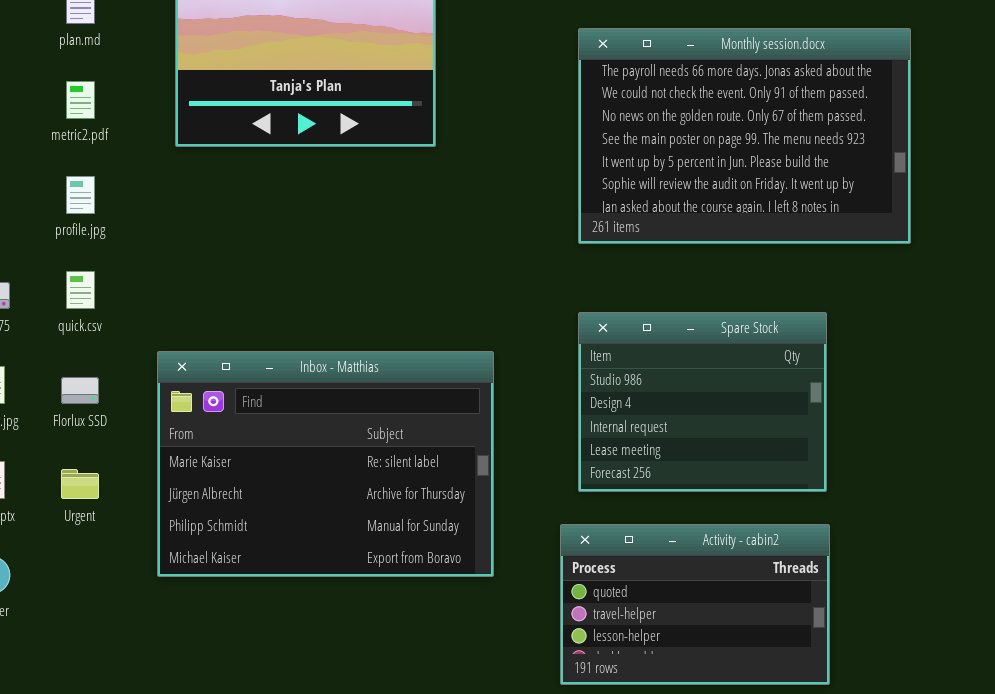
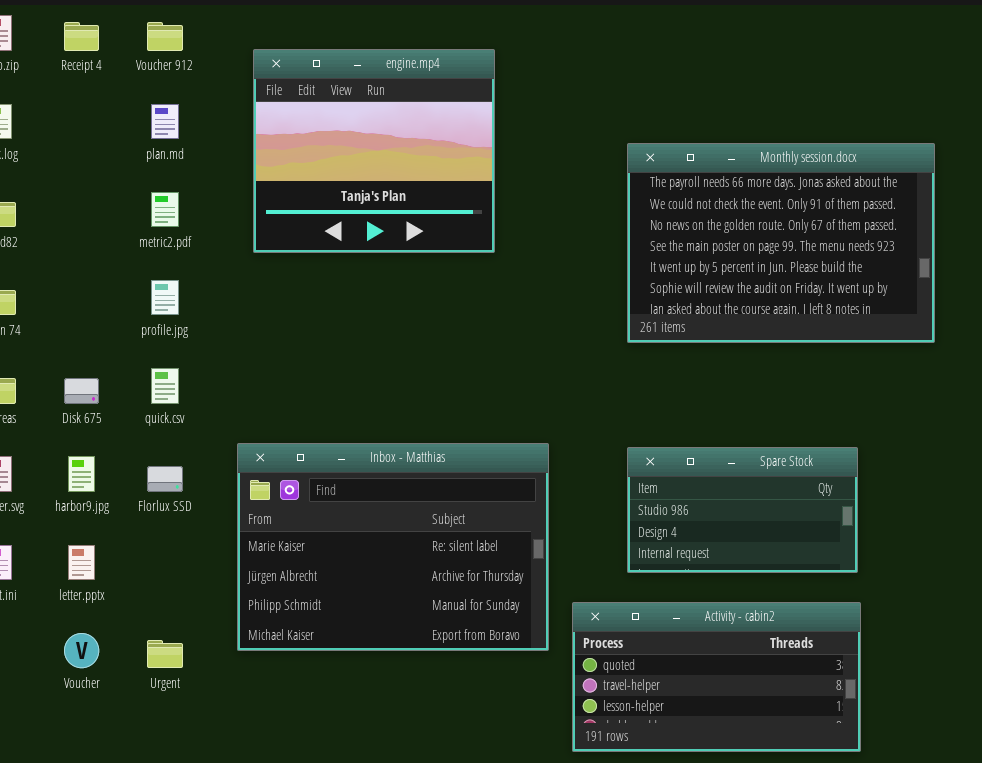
Spare Stock: [578,312,827,492] -> [627,447,858,573], resized
Urgent: [61,469,99,499] -> [147,640,183,668], moved
Activity - cabin2: [560,524,830,685] -> [572,602,861,752], resized

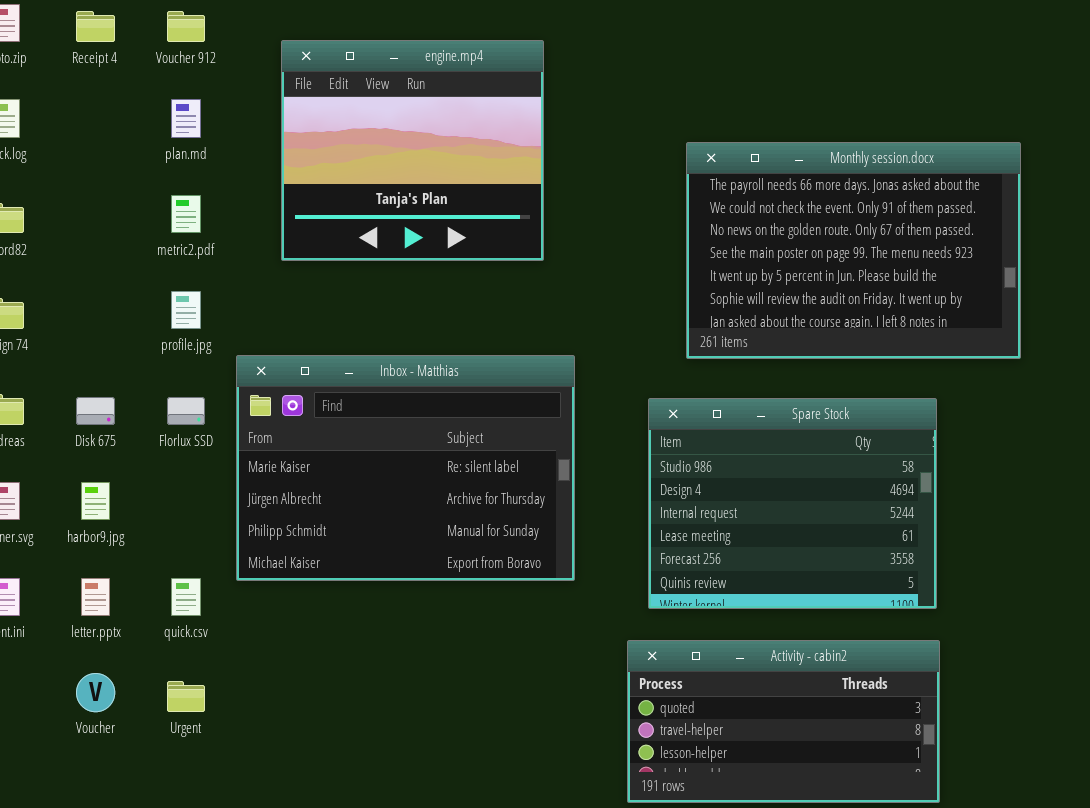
quick.csv: [151,368,179,404] -> [171,578,201,616], moved
Inbox - Matthias: [237,443,549,651] -> [236,355,575,581], moved
Spare Stock: [627,447,858,573] -> [648,398,937,609], resized
Florlux SSD: [147,466,183,492] -> [167,397,205,425], moved

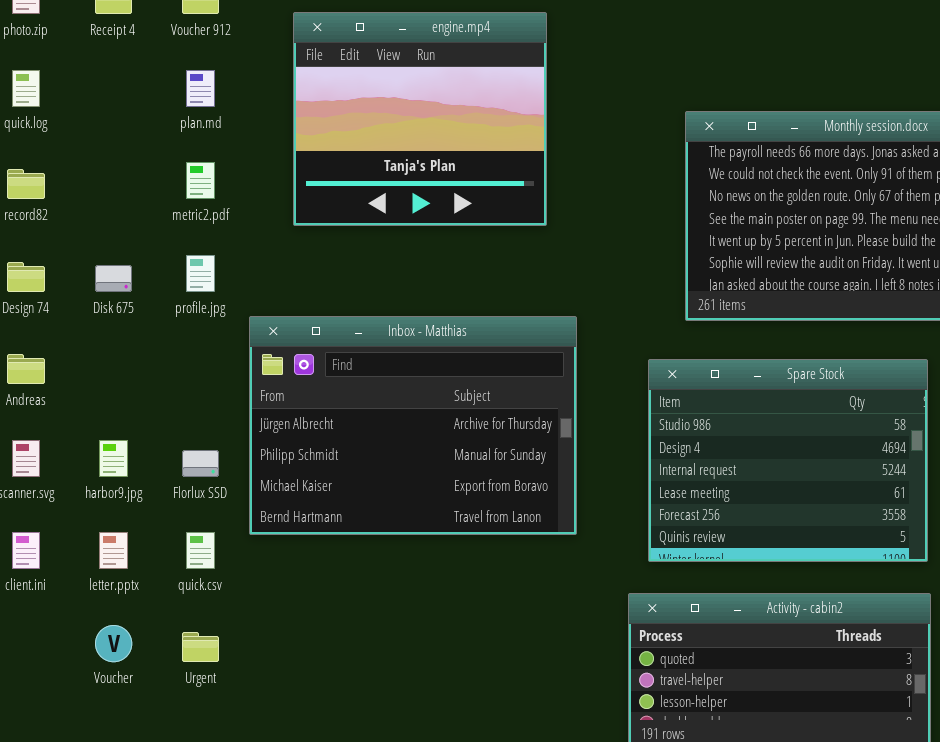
Inbox - Matthias: [236,355,575,581] -> [249,316,577,535], scrolled down 1 row
Disk 675: [76,397,115,425] -> [95,265,132,292], moved
Florlux SSD: [167,397,205,425] -> [182,450,219,477], moved

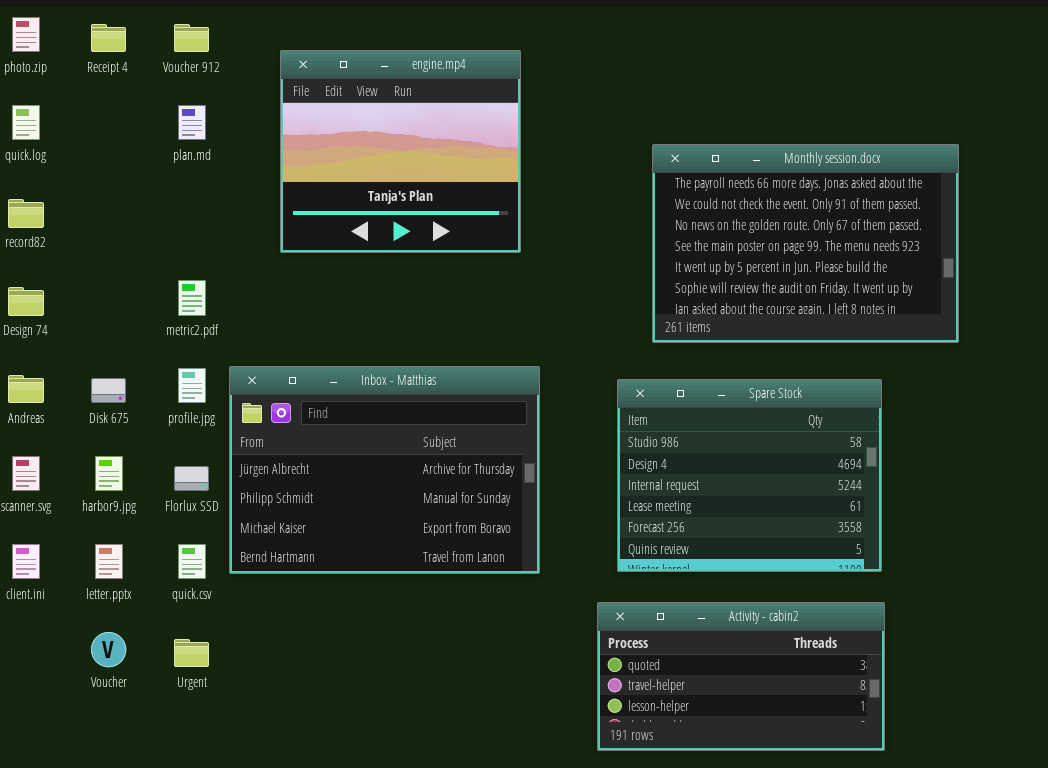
metric2.pdf: [186,162,215,199] -> [178,280,206,316], moved
profile.jpg: [186,255,215,292] -> [178,368,206,403], moved
Disk 675: [95,265,132,292] -> [91,378,126,403], moved
Inbox - Matthias: [249,316,577,535] -> [229,366,540,574], moved

